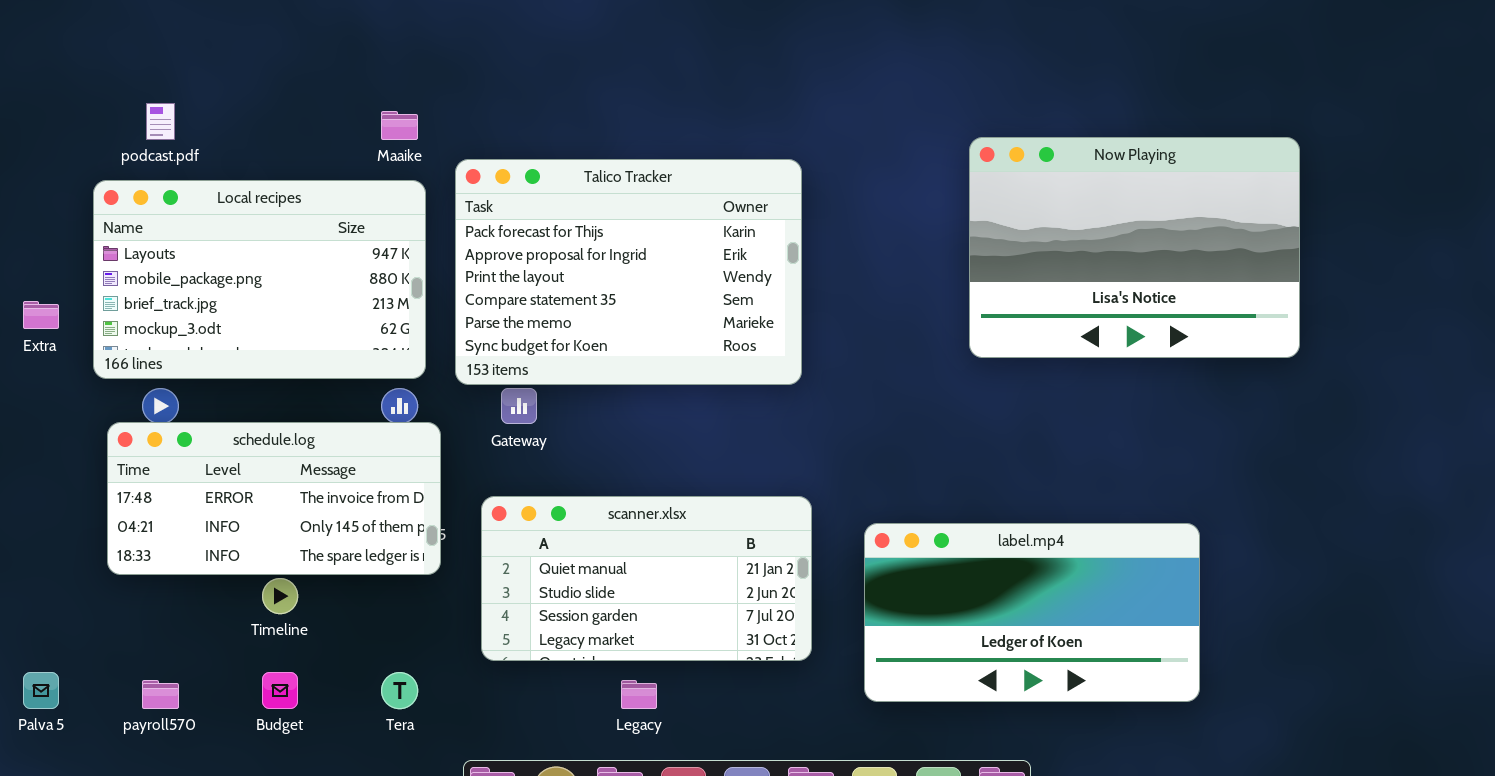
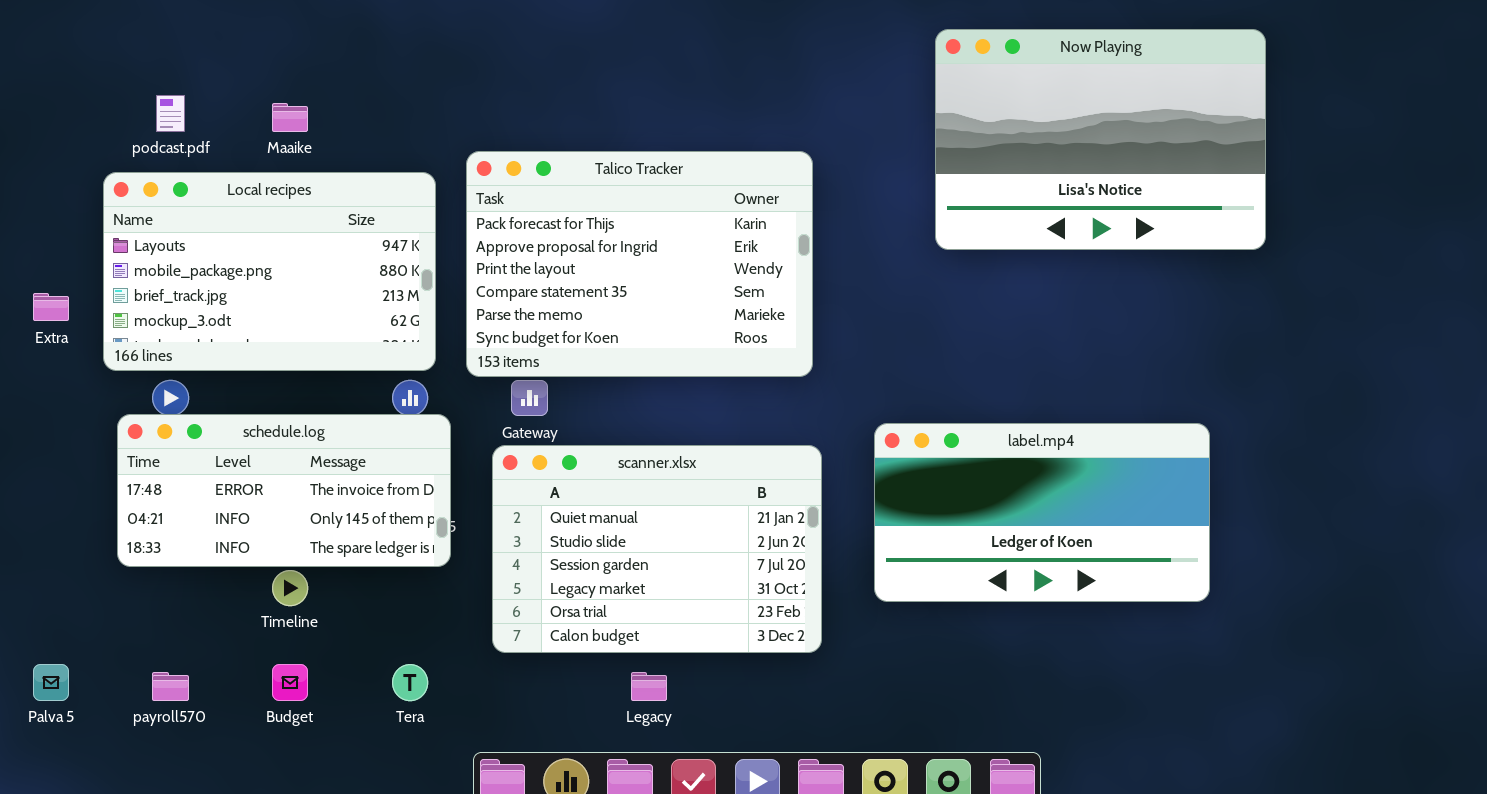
Maaike: [381,111,418,140] -> [272,103,308,132], moved
Now Playing: [969,137,1300,358] -> [935,29,1266,250], moved
scanner.xlsx: [481,496,812,661] -> [492,445,822,653], resized
label.mp4: [864,523,1200,702] -> [874,423,1210,602], moved

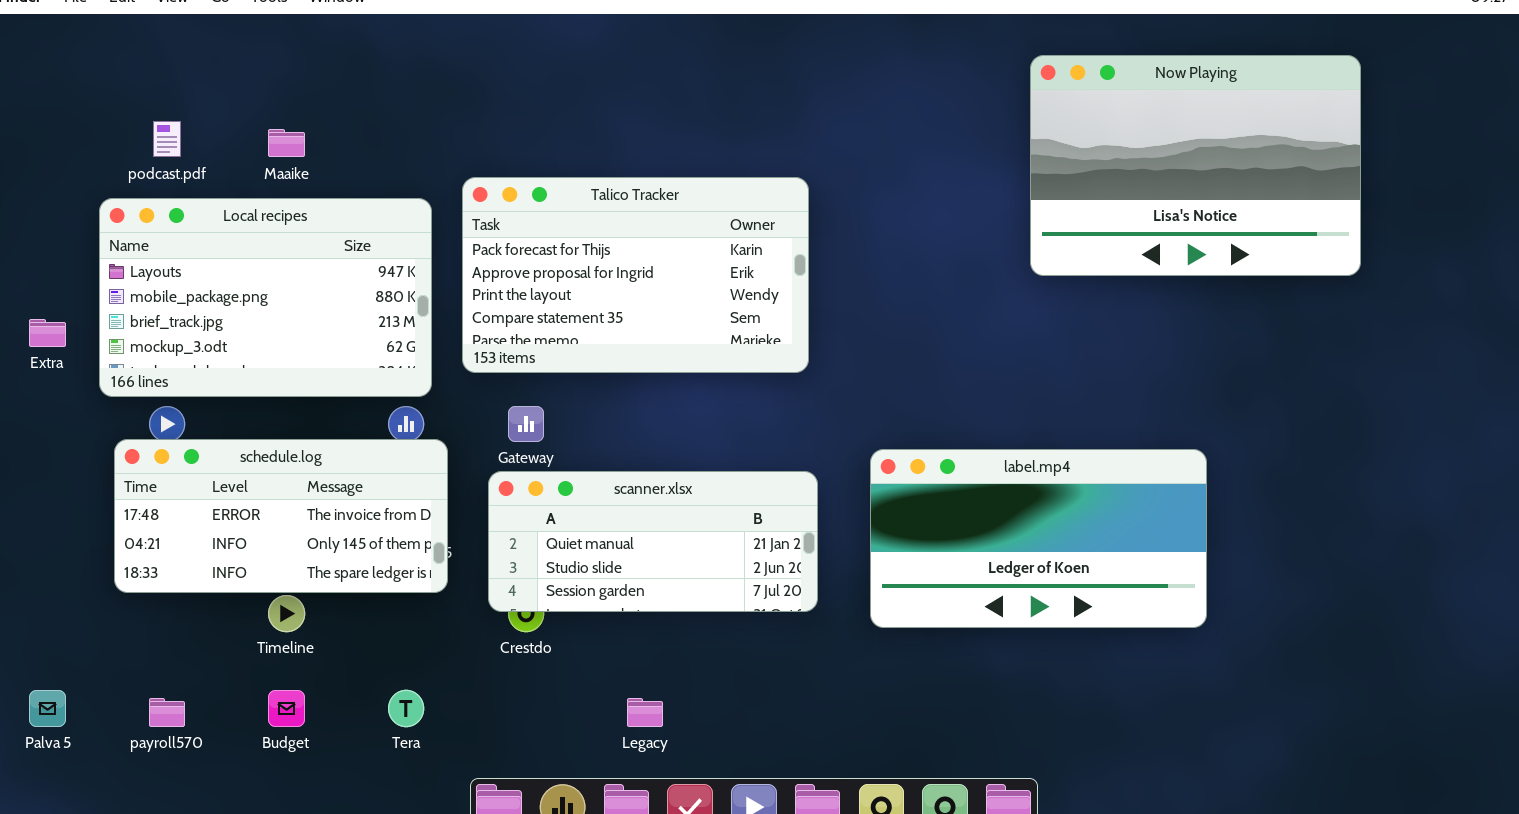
Now Playing: [935,29,1266,250] -> [1030,55,1361,276], moved
Talico Tracker: [466,151,813,377] -> [462,177,809,373], resized
scanner.xlsx: [492,445,822,653] -> [488,471,818,612], resized

